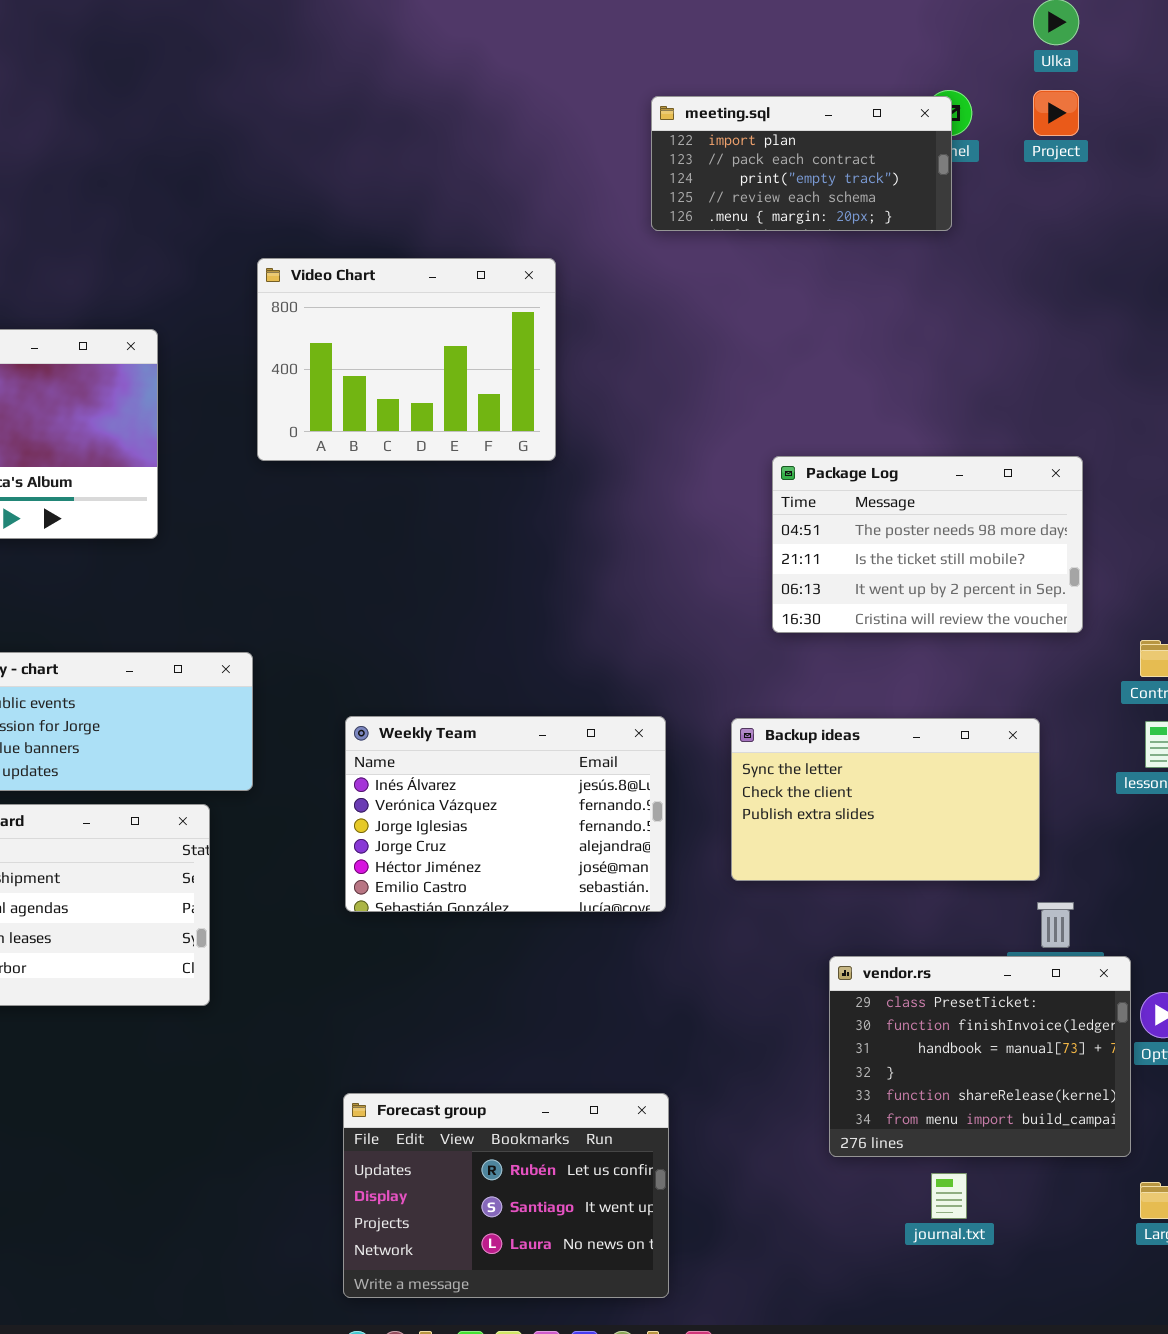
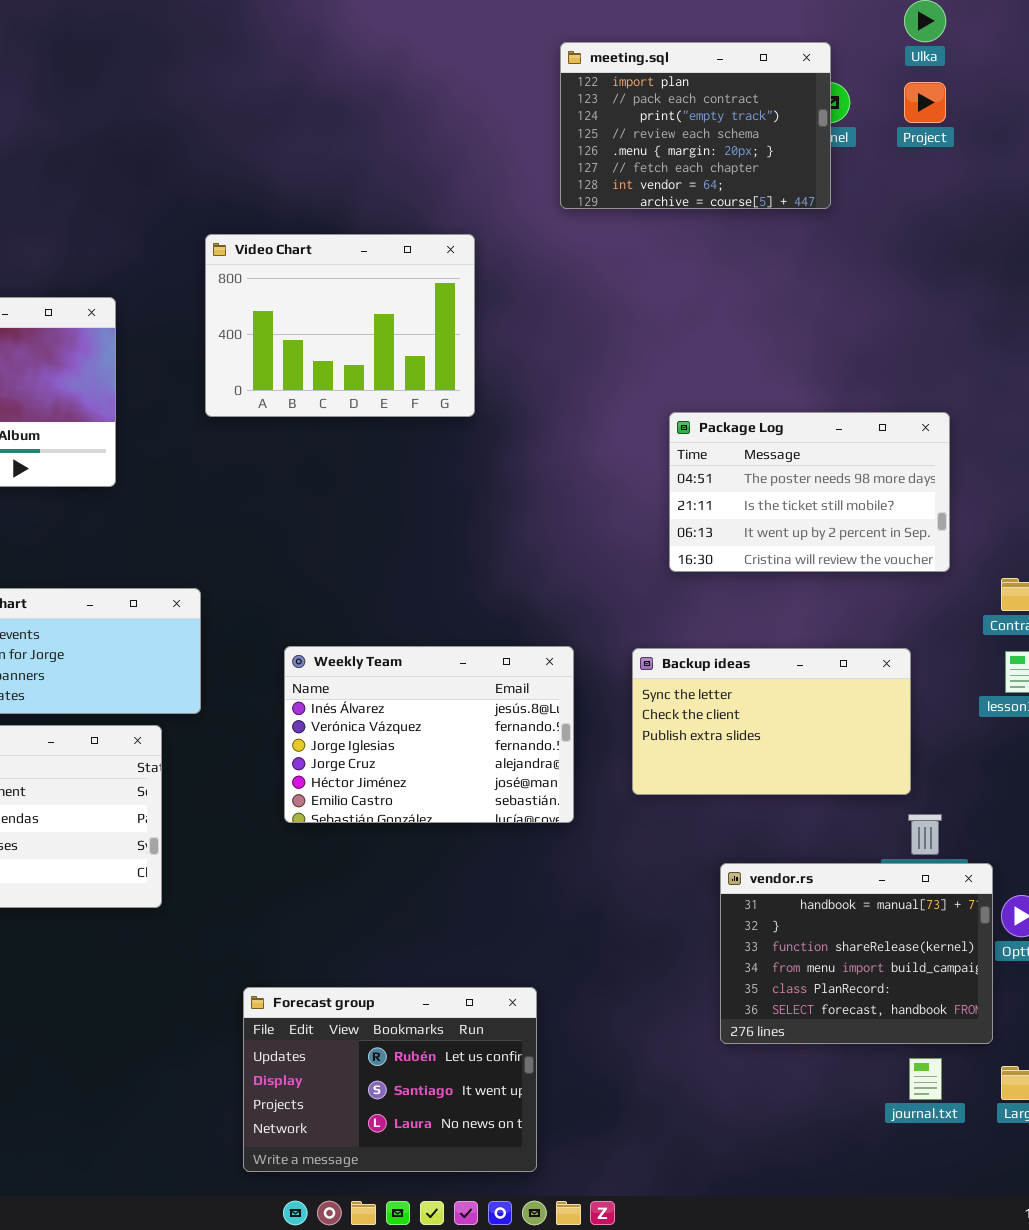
meeting.sql: [651,96,952,231] -> [560,42,831,209], resized
vendor.rs: [829,956,1131,1157] -> [720,863,993,1044], scrolled down 2 rows
Forecast group: [343,1093,669,1298] -> [243,987,537,1172], moved
journal.txt: [931,1173,967,1219] -> [909,1058,942,1100], moved

